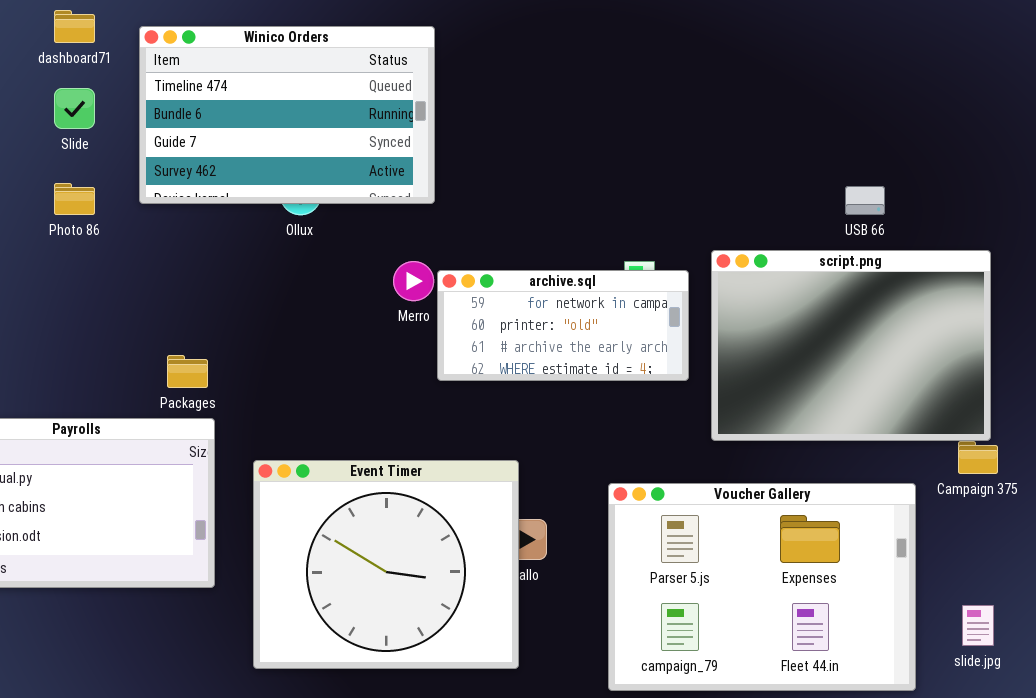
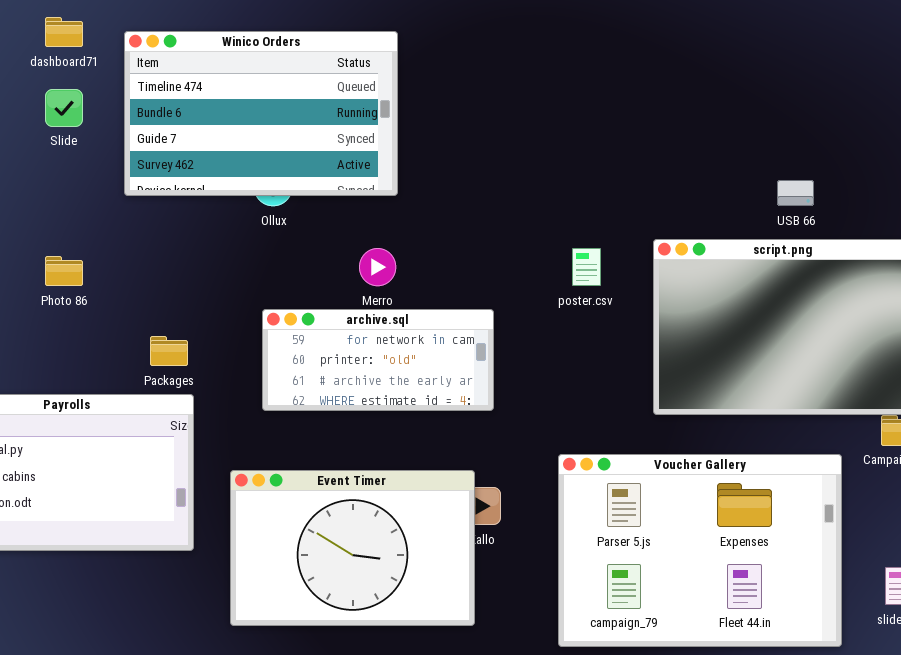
Photo 86: [54,183,95,215] -> [45,256,83,286], moved
archive.sql: [437,270,689,381] -> [262,309,494,411], moved
Event Timer: [253,460,519,669] -> [230,470,475,626], resized

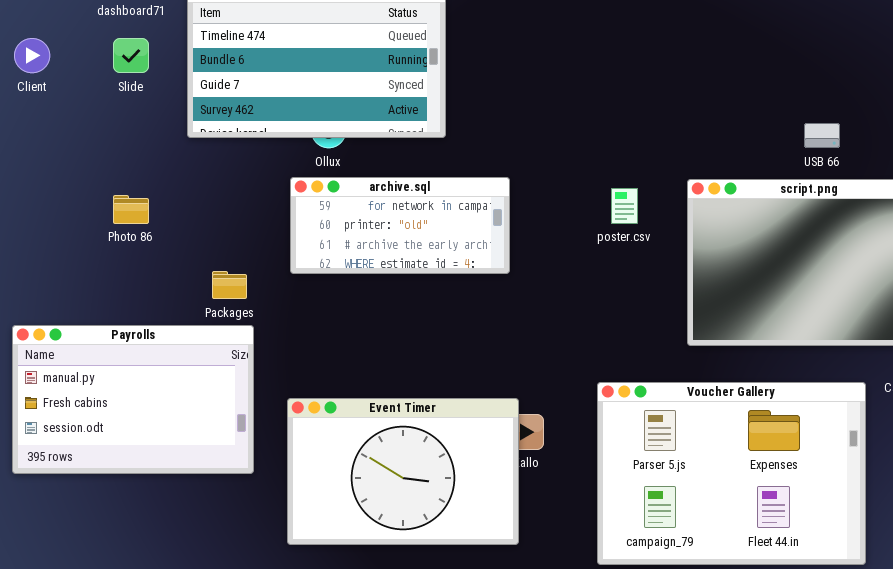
archive.sql: [262,309,494,411] -> [290,177,510,274], moved

